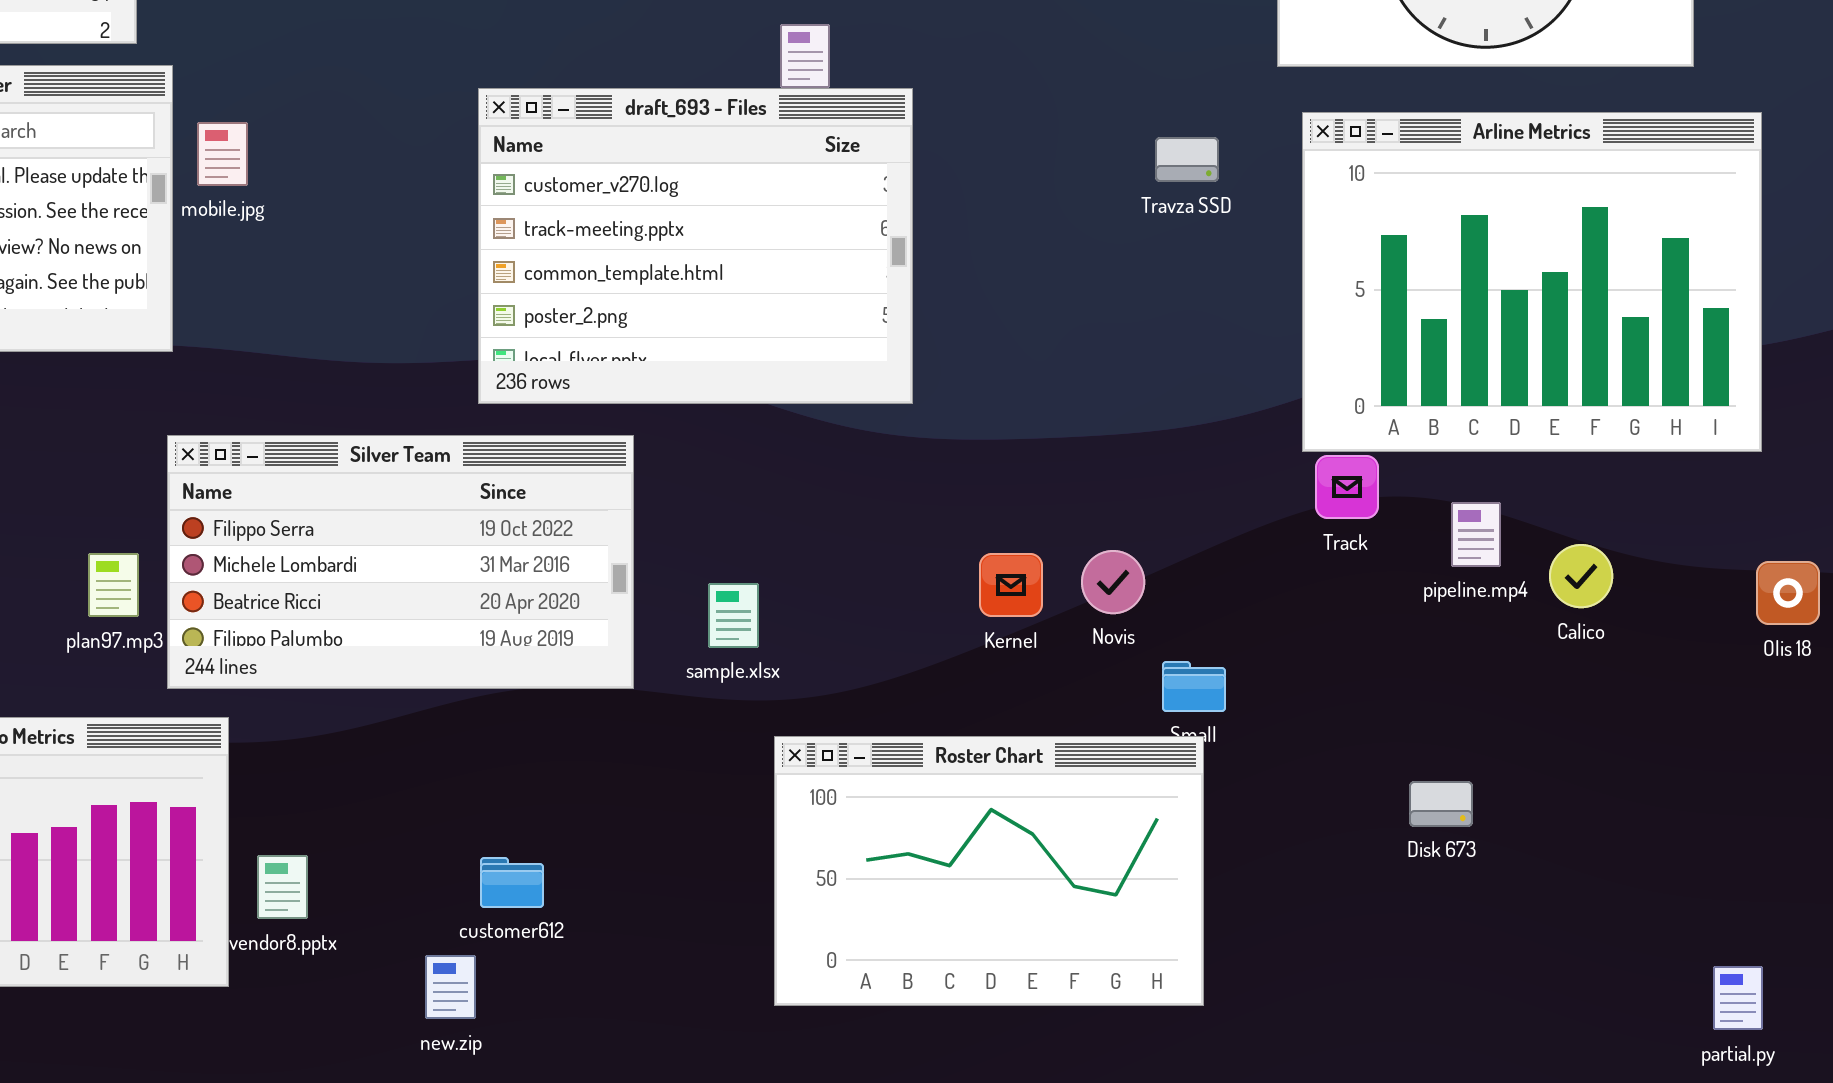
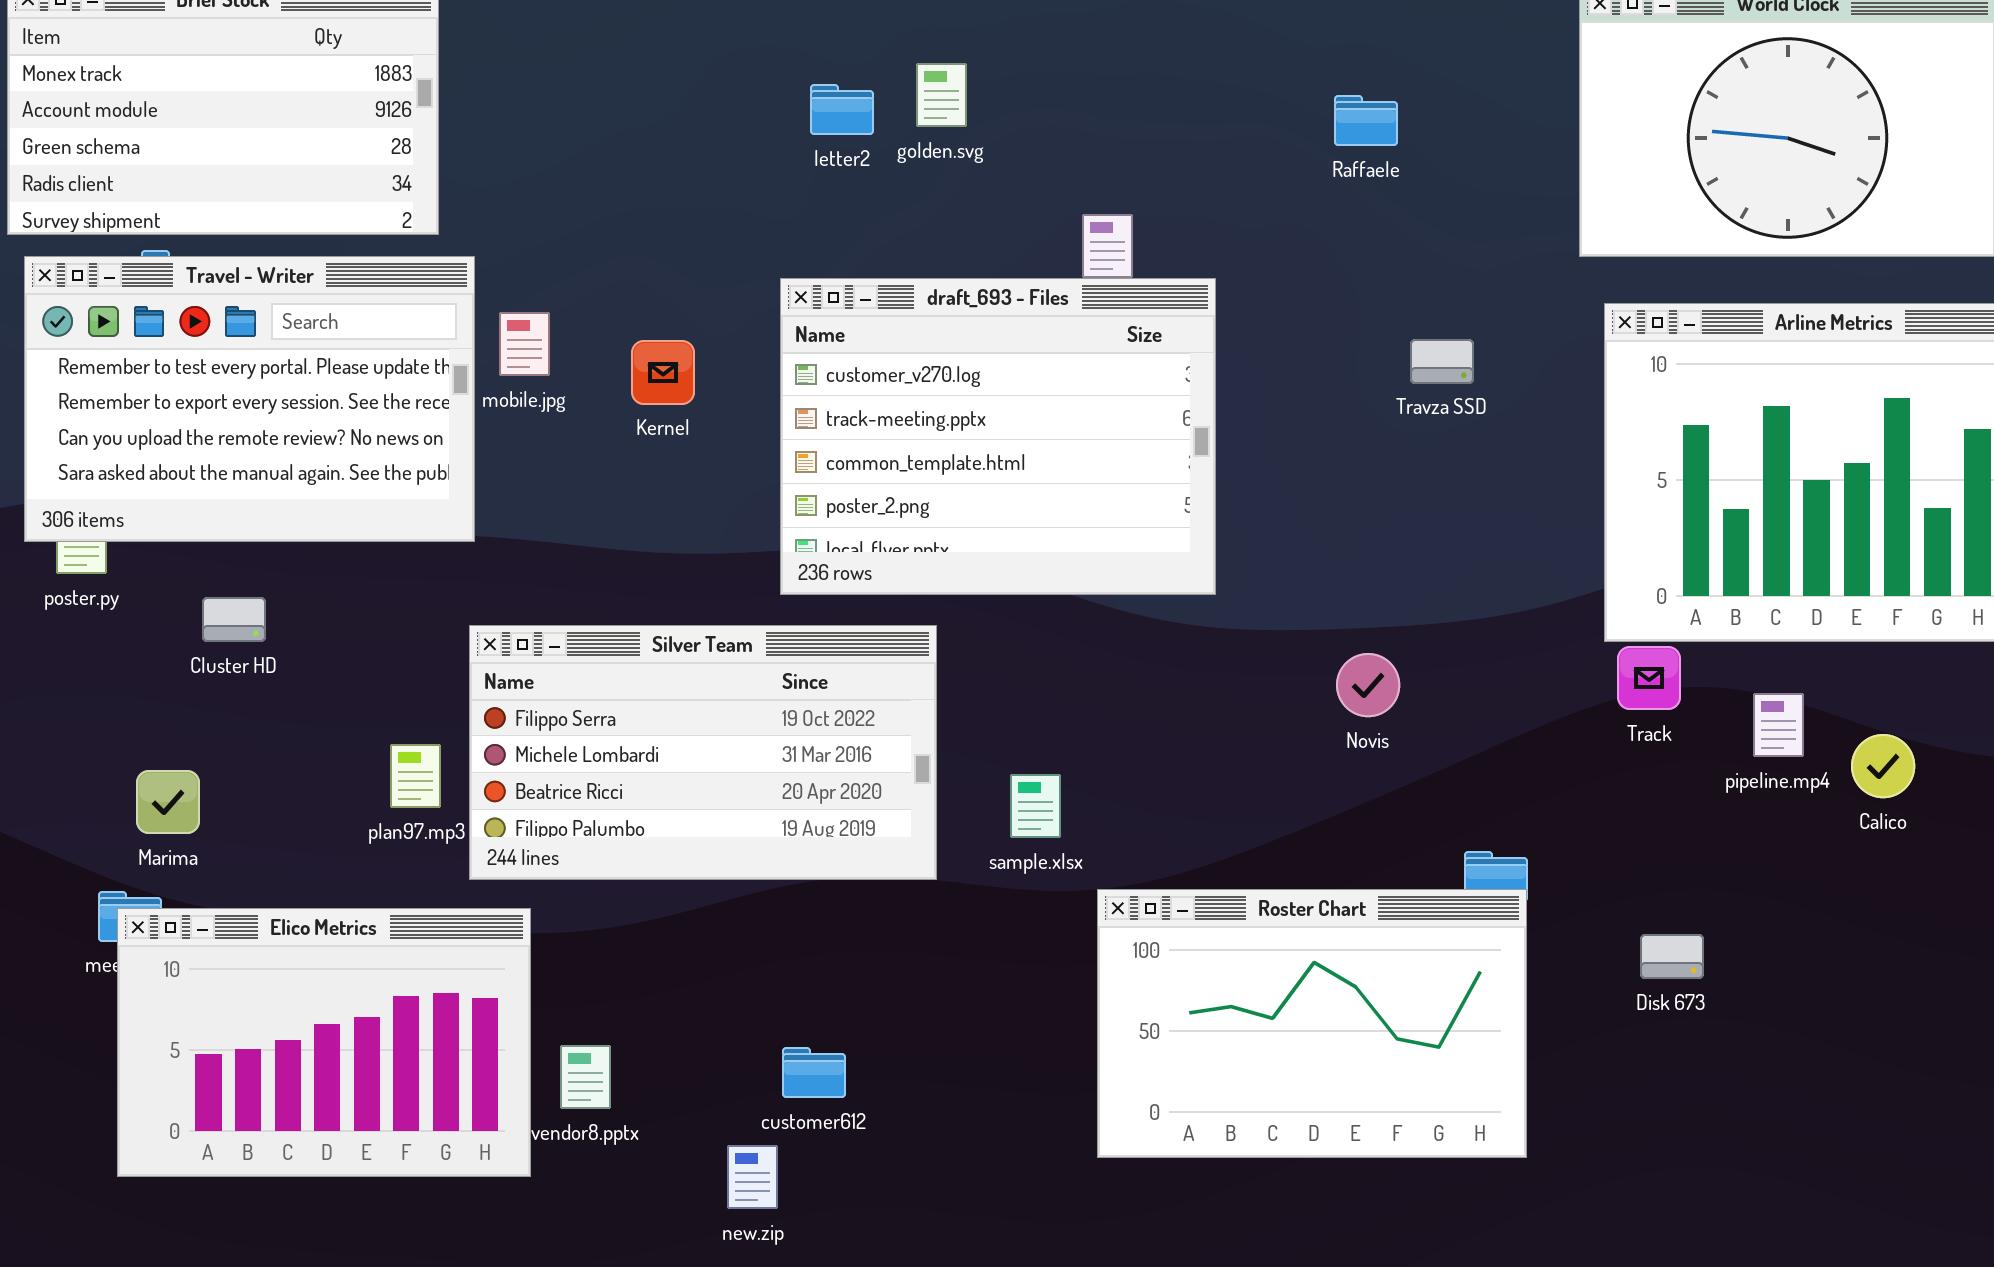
Travza SSD: [1155,137,1219,182] -> [1410,339,1474,384], moved
Novis: [1081,550,1145,614] -> [1336,653,1400,717], moved
Kernel: [979,553,1043,617] -> [631,340,695,405], moved
Roster Chart: [774,736,1204,1006] -> [1097,889,1527,1158], moved
Disk 673: [1409,781,1473,827] -> [1640,934,1704,979], moved

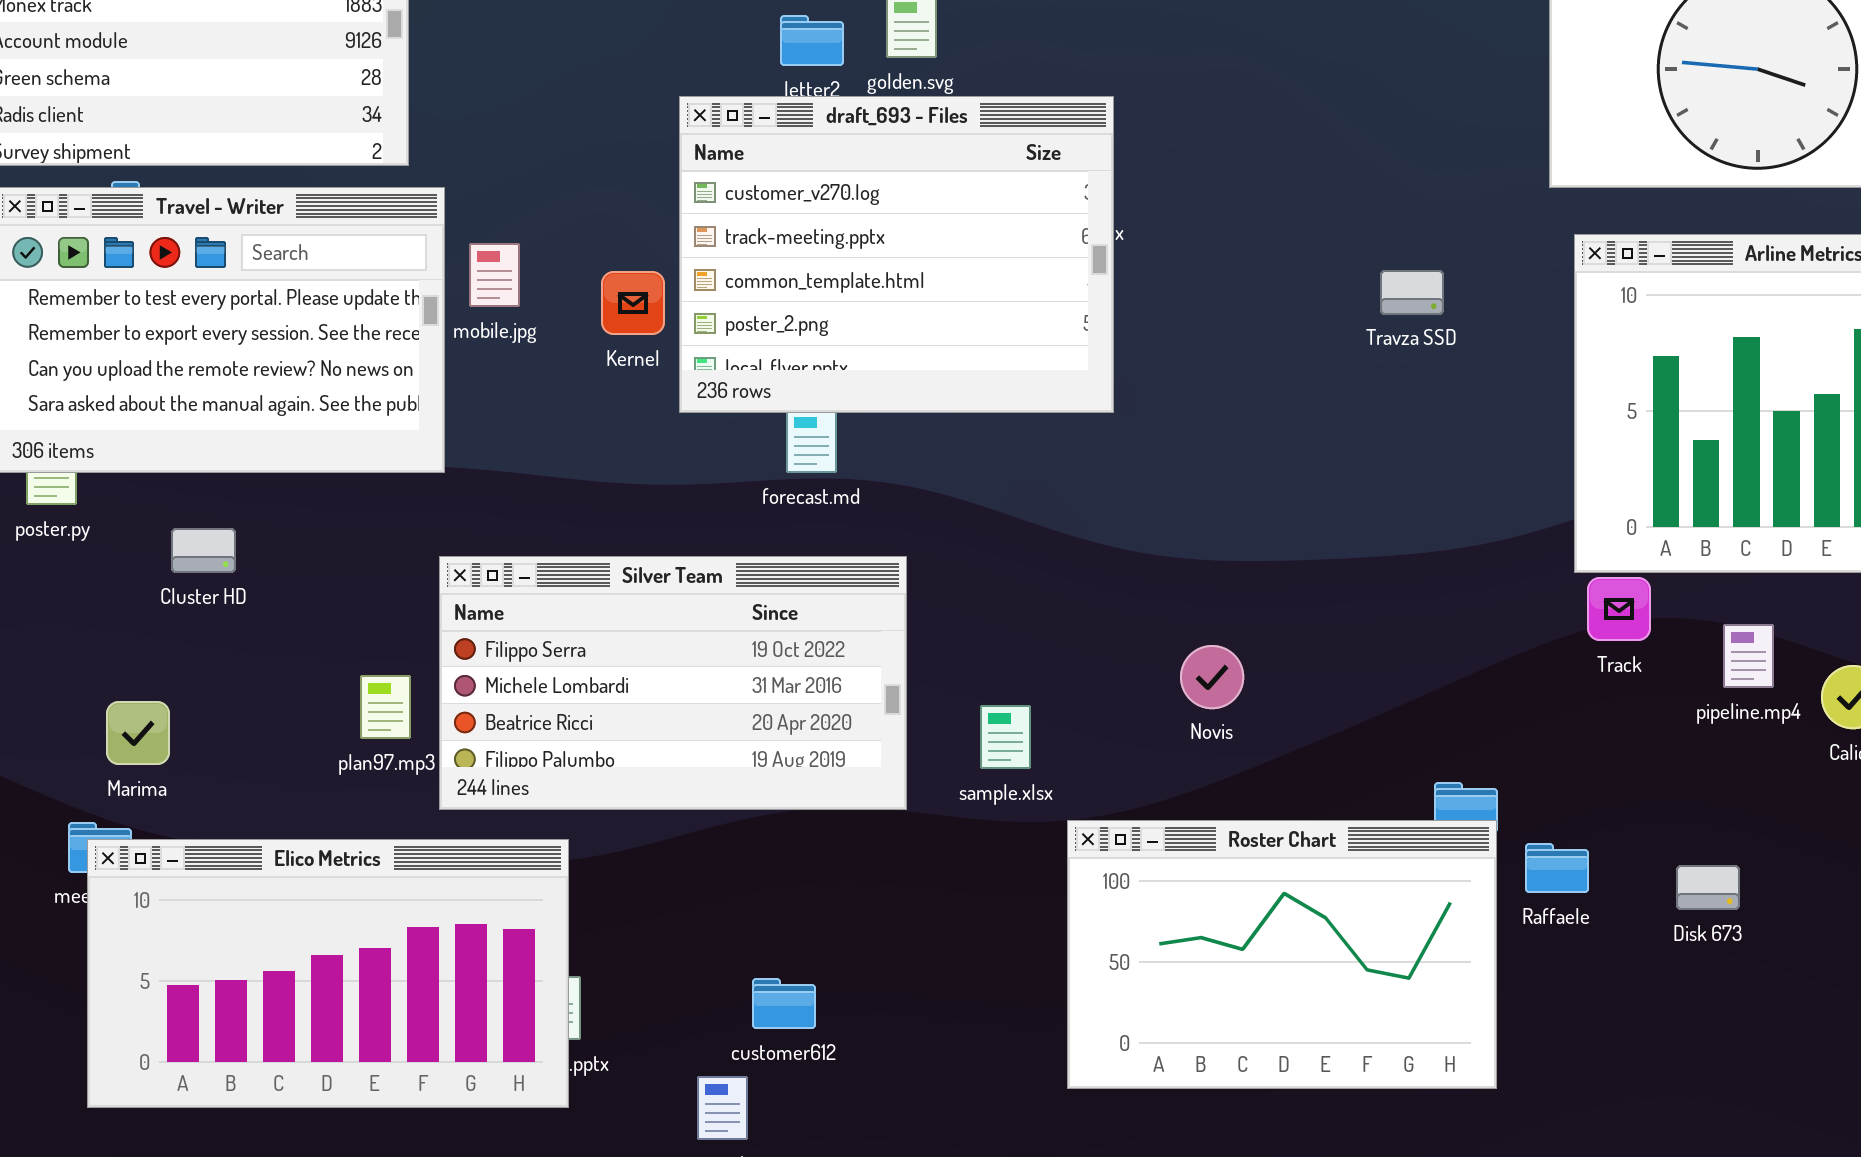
Raffaele: [1334,95,1398,146] -> [1525,843,1589,893], moved
draft_693 - Files: [780,278,1216,595] -> [679,96,1114,413], moved
Novis: [1336,653,1400,717] -> [1180,645,1244,709], moved
Elico Metrics: [117,908,531,1177] -> [87,839,569,1108], resized
Disk 673: [1640,934,1704,979] -> [1676,865,1740,910], moved

